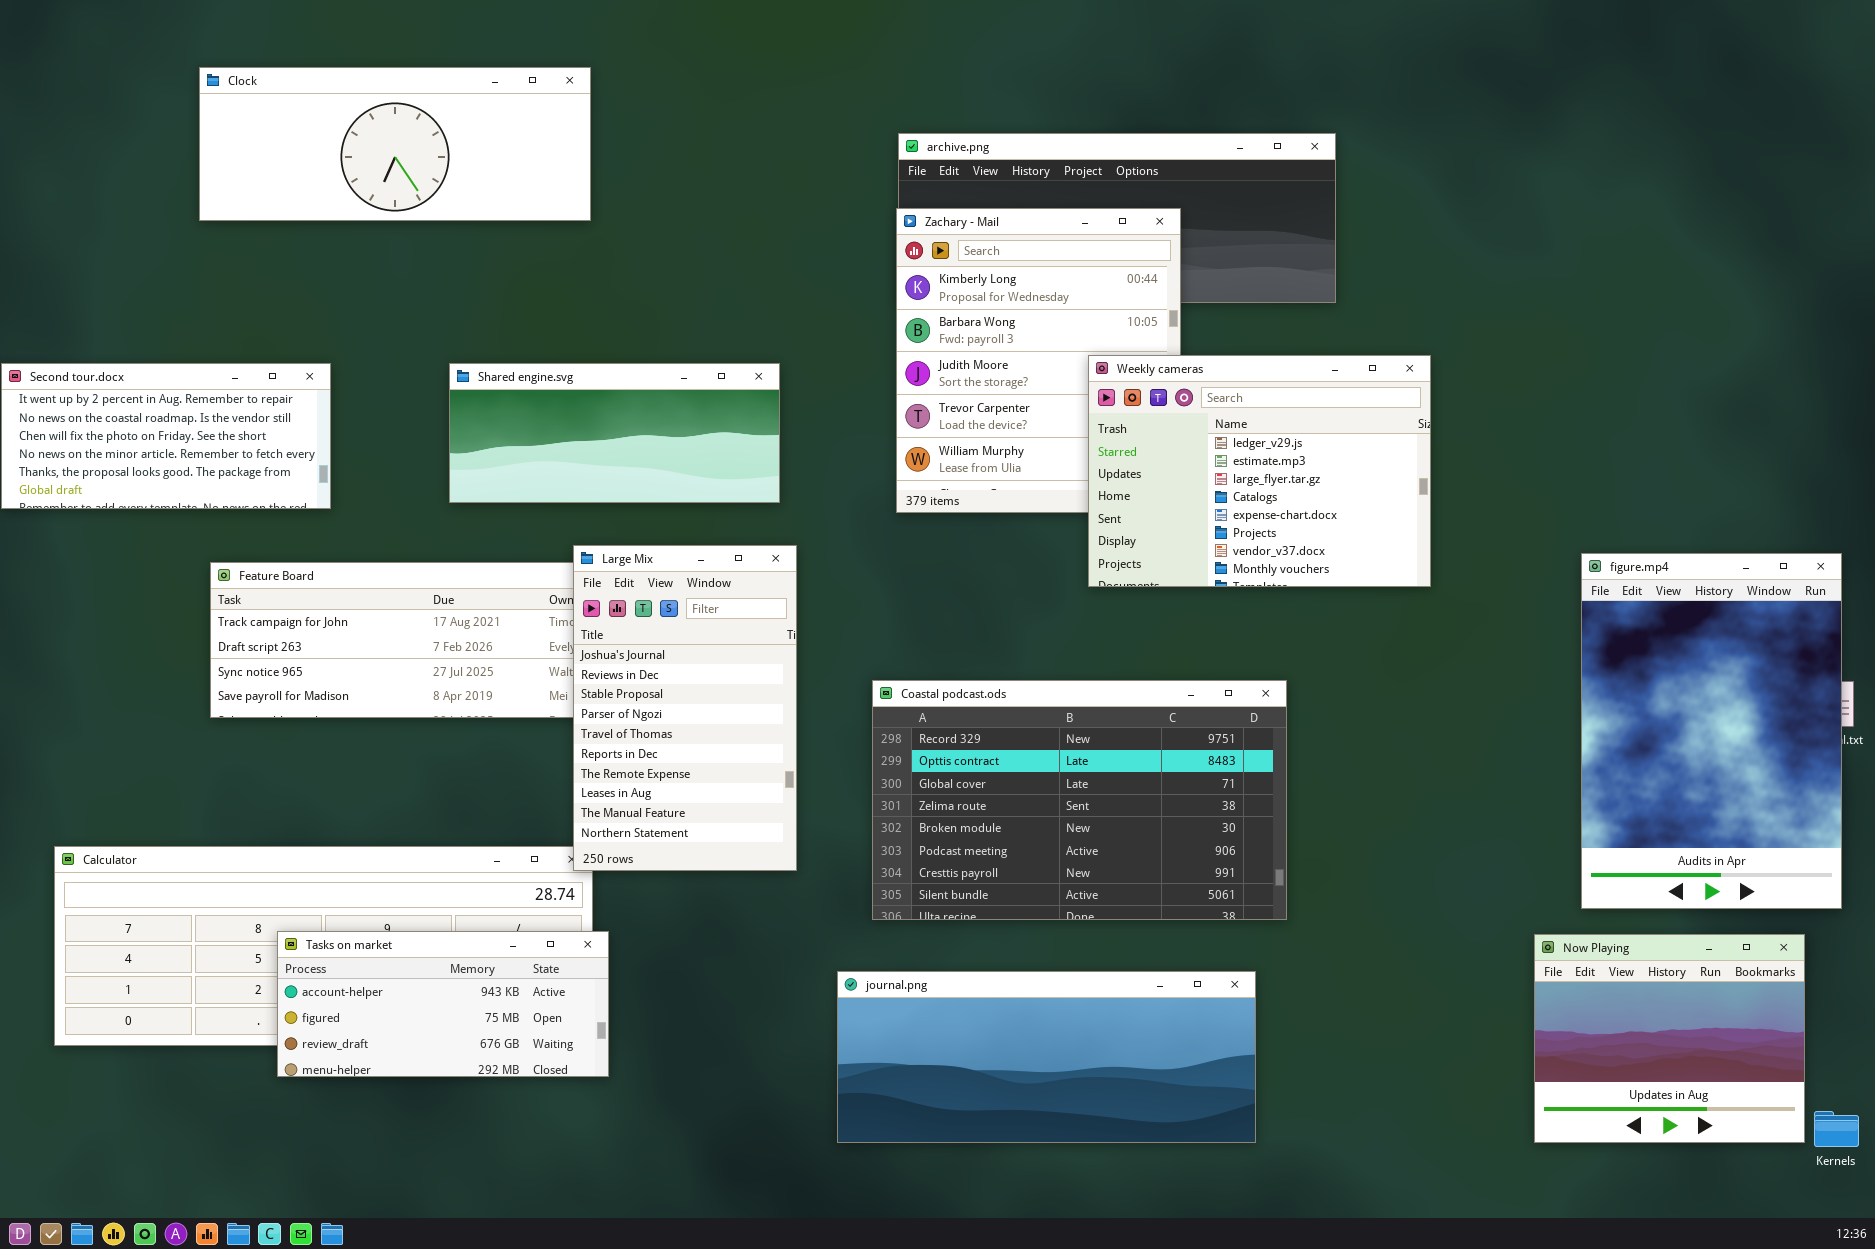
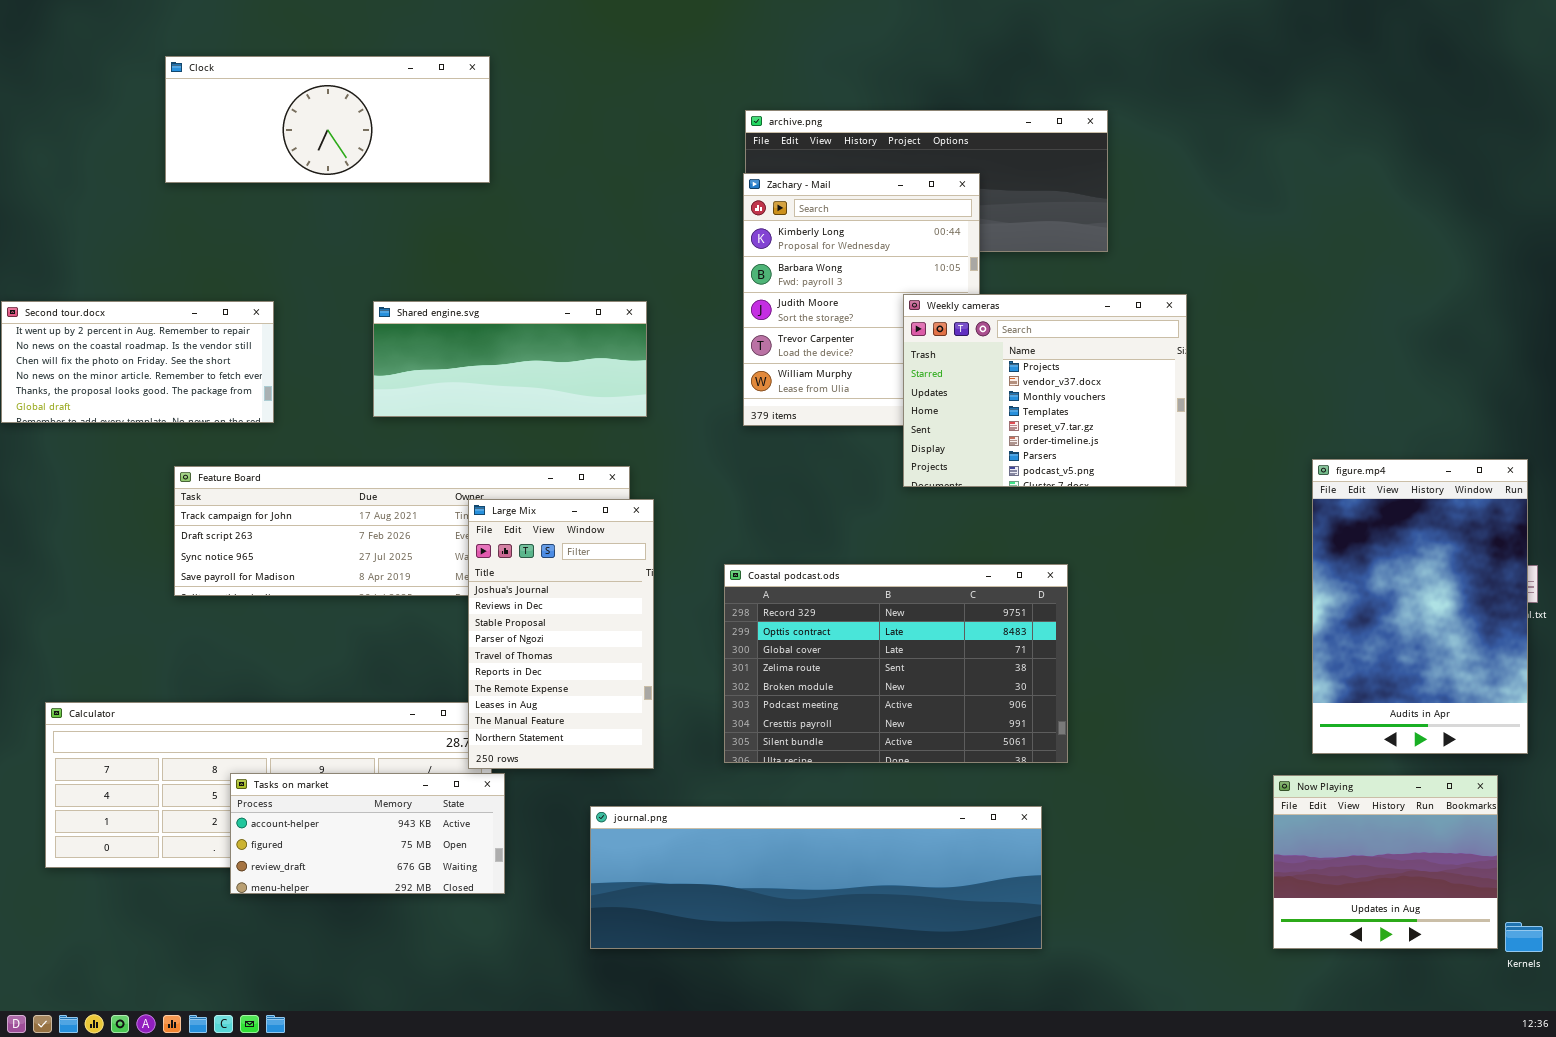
Weekly cameras: [1088,355,1431,587] -> [903,294,1187,487], scrolled down 5 rows
Large Mix: [573,545,797,871] -> [468,499,654,769], moved
journal.png: [837,971,1256,1143] -> [590,806,1042,949], resized

